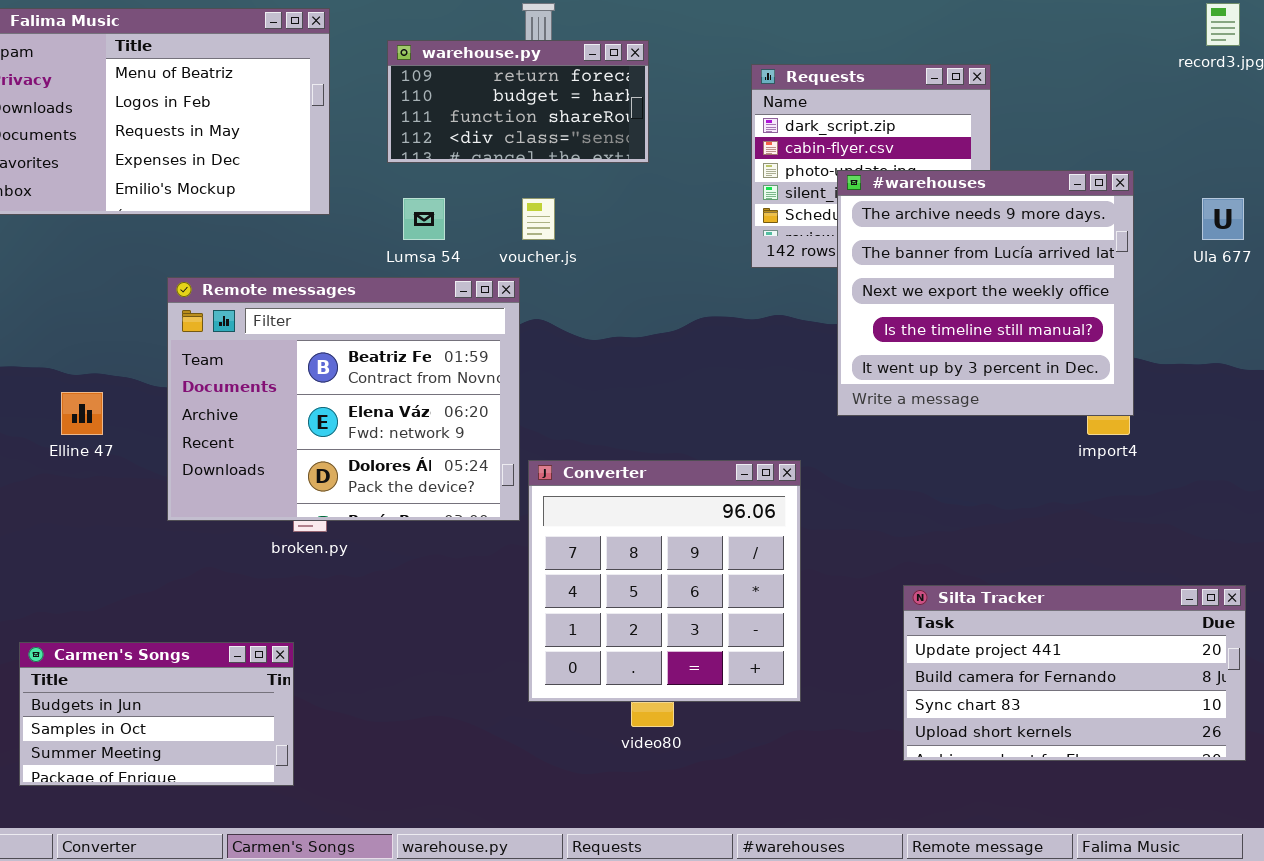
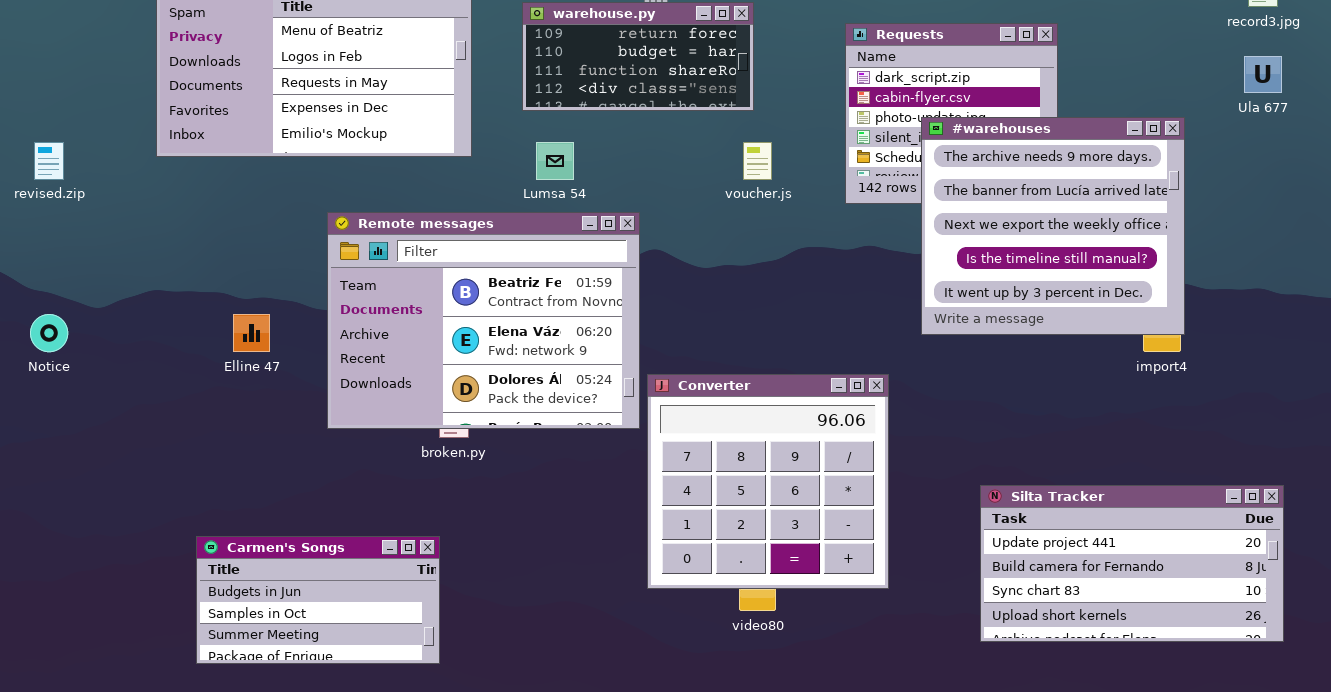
voucher.js: [522,198,555,240] -> [743,142,772,180], moved
Ula 677: [1202,198,1244,240] -> [1244,56,1282,93], moved

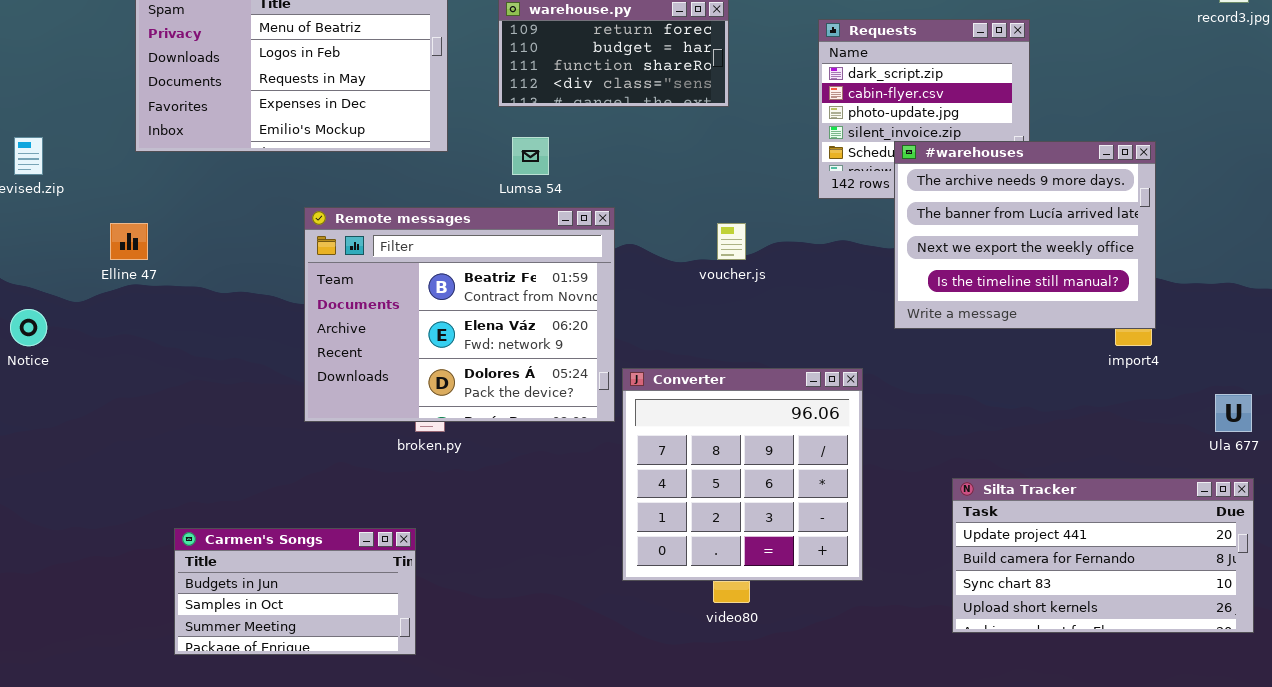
Ula 677: [1244,56,1282,93] -> [1215,394,1252,432], moved
#warehouses: [921,117,1185,335] -> [894,141,1156,329], resized
voucher.js: [743,142,772,180] -> [717,223,746,260], moved
Elline 47: [233,314,270,352] -> [110,223,148,260], moved

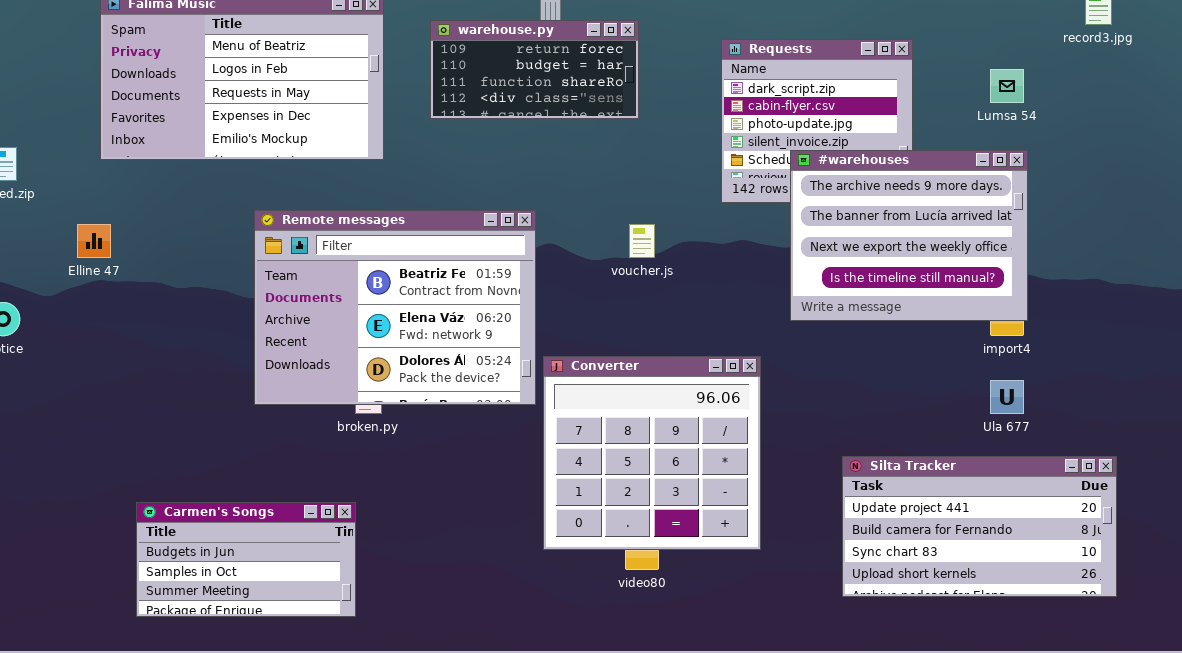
Lumsa 54: [512,137,549,175] -> [990,69,1024,103], moved
Ula 677: [1215,394,1252,432] -> [990,380,1024,414], moved

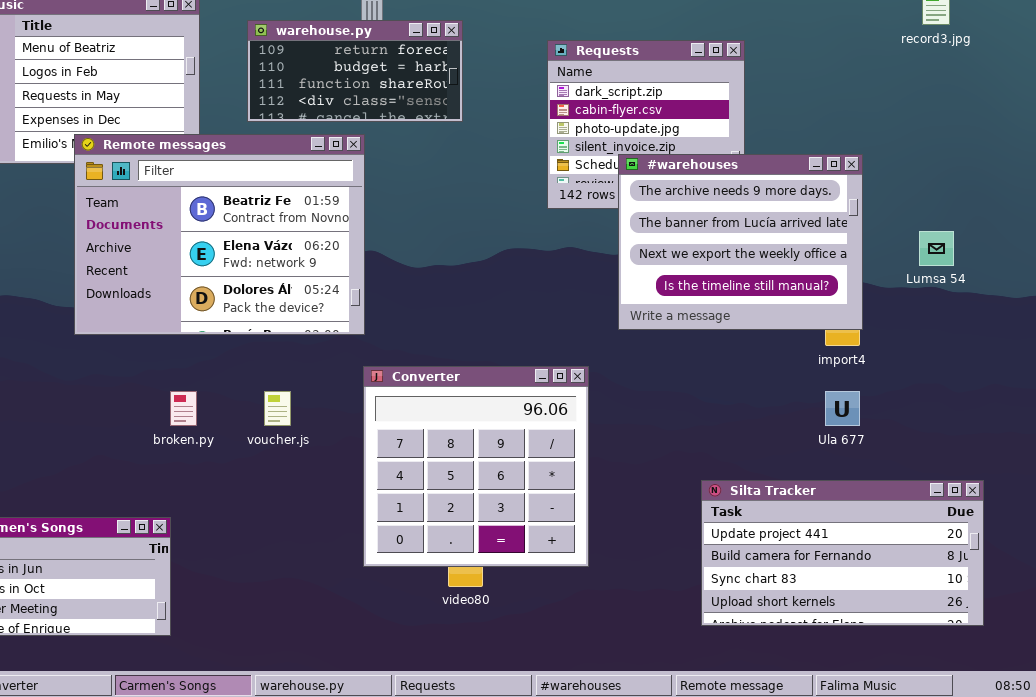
Lumsa 54: [990,69,1024,103] -> [919,231,954,266], moved
Remote messages: [254,210,536,405] -> [74,134,365,335], moved
voucher.js: [629,224,655,258] -> [264,391,291,426], moved
Silta Tracker: [842,456,1117,597] -> [701,480,984,626], moved

